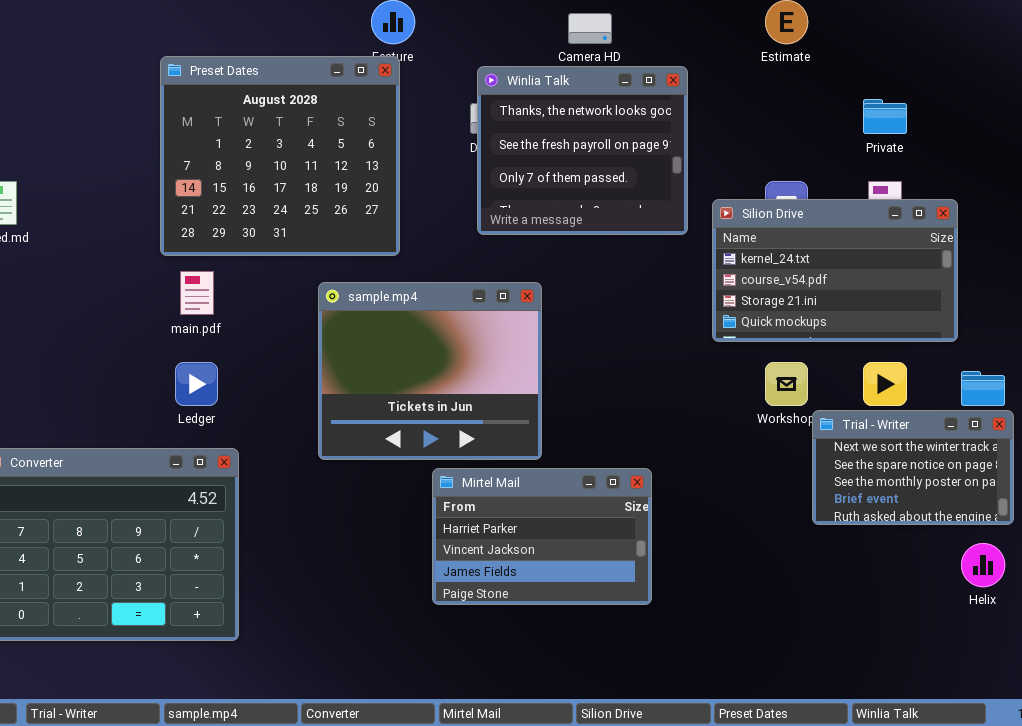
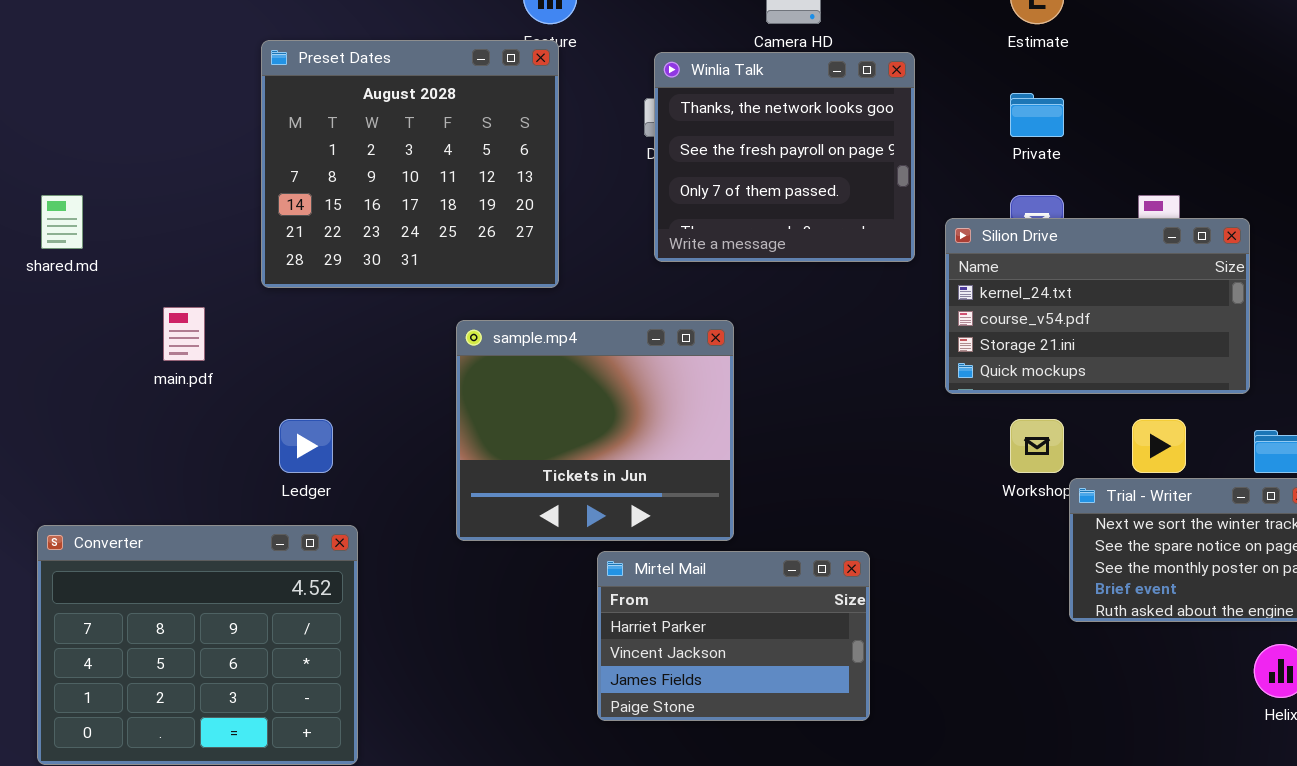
Private: [863,99,907,134] -> [1010,93,1064,137], moved
main.pdf: [180,271,214,315] -> [163,307,205,361], moved

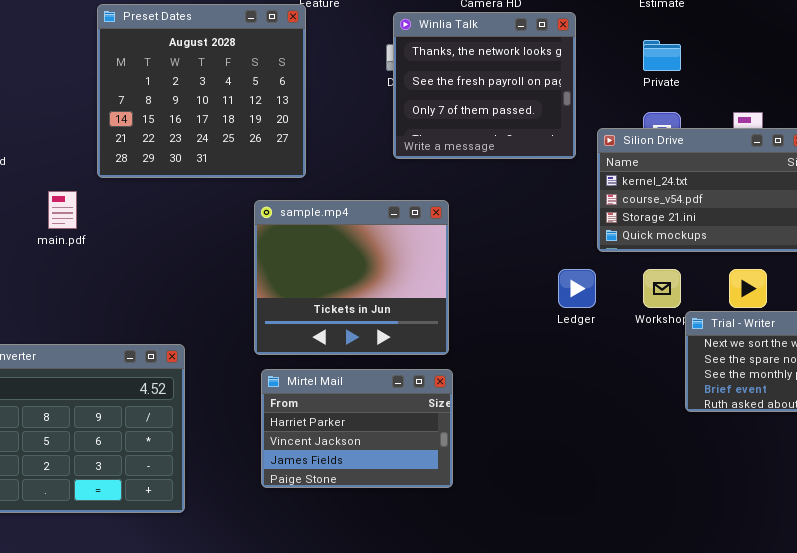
Preset Dates: [261,40,559,288] -> [97,4,306,178], moved
Ledger: [279,419,333,473] -> [558,269,596,308], moved
Mirtel Mail: [597,551,870,721] -> [261,369,453,488], moved

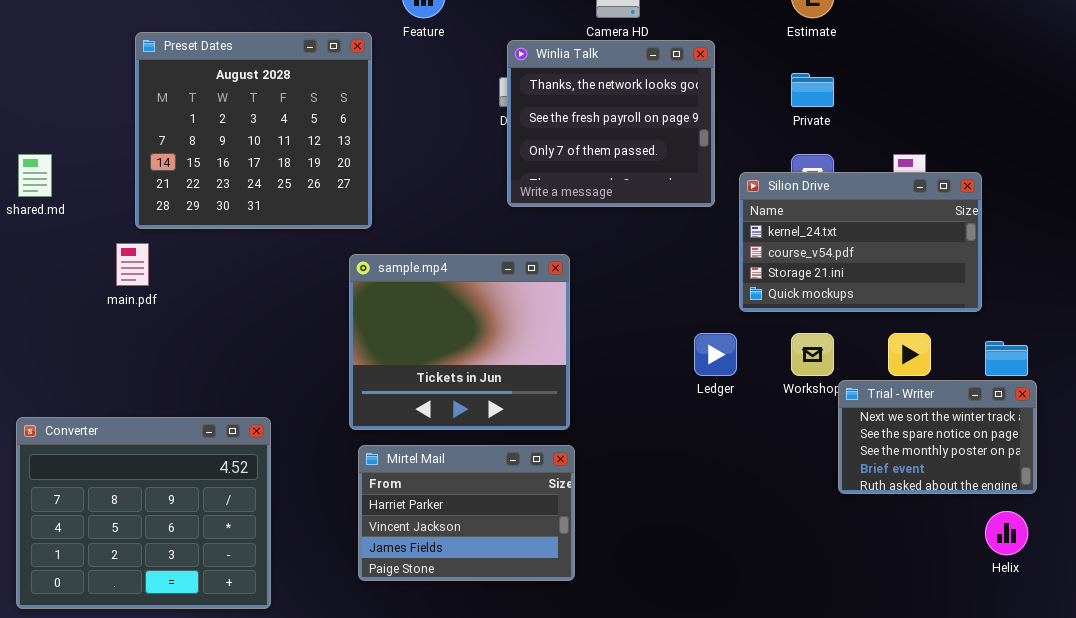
Preset Dates: [97,4,306,178] -> [135,32,372,229], moved

